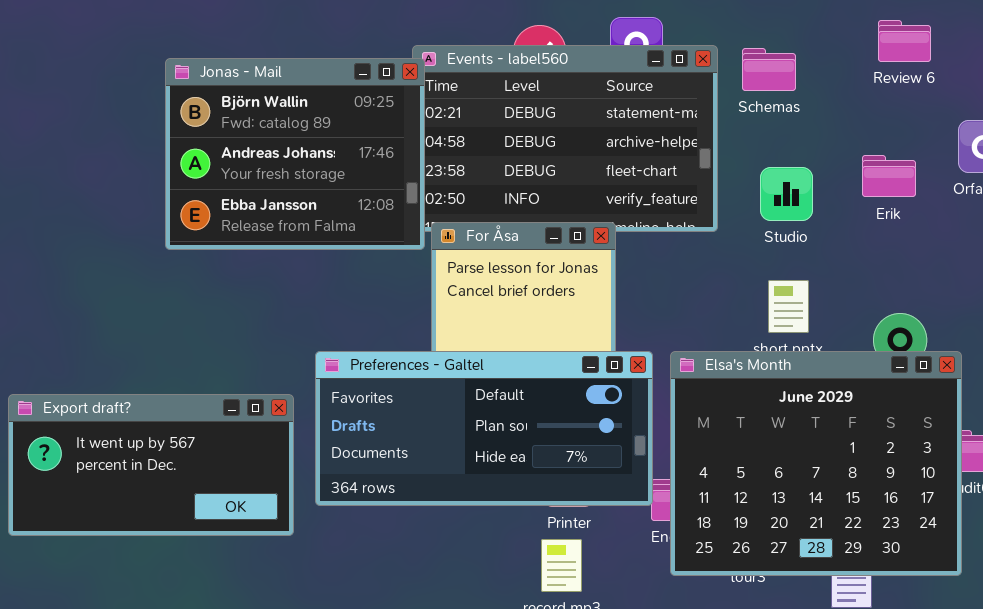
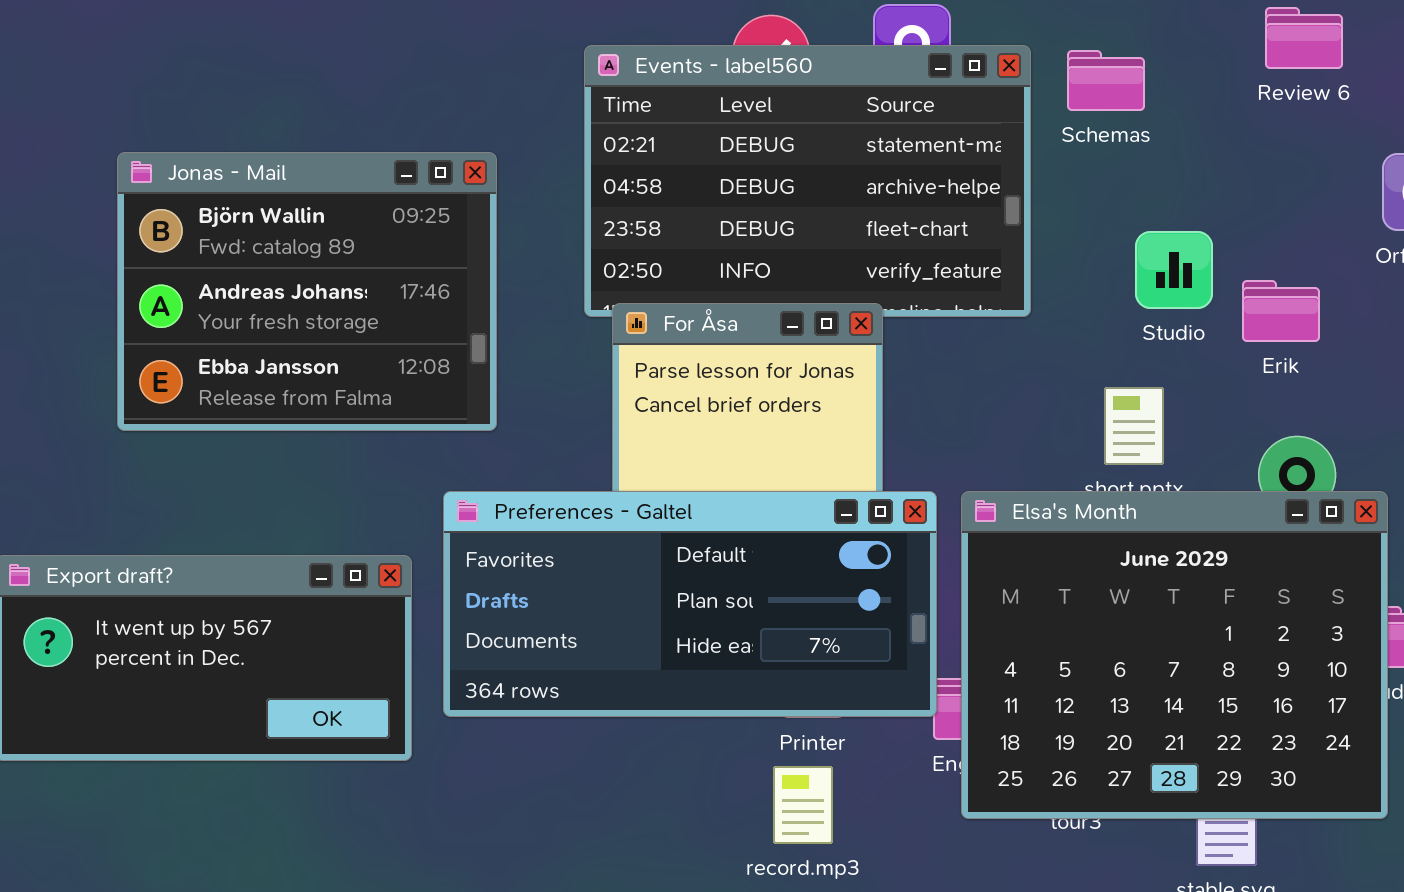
Jonas - Mail: [165,58,425,250] -> [117,152,497,431], moved
Erik: [862,155,916,197] -> [1242,280,1320,342], moved
Studio: [760,167,813,221] -> [1135,231,1213,309], moved

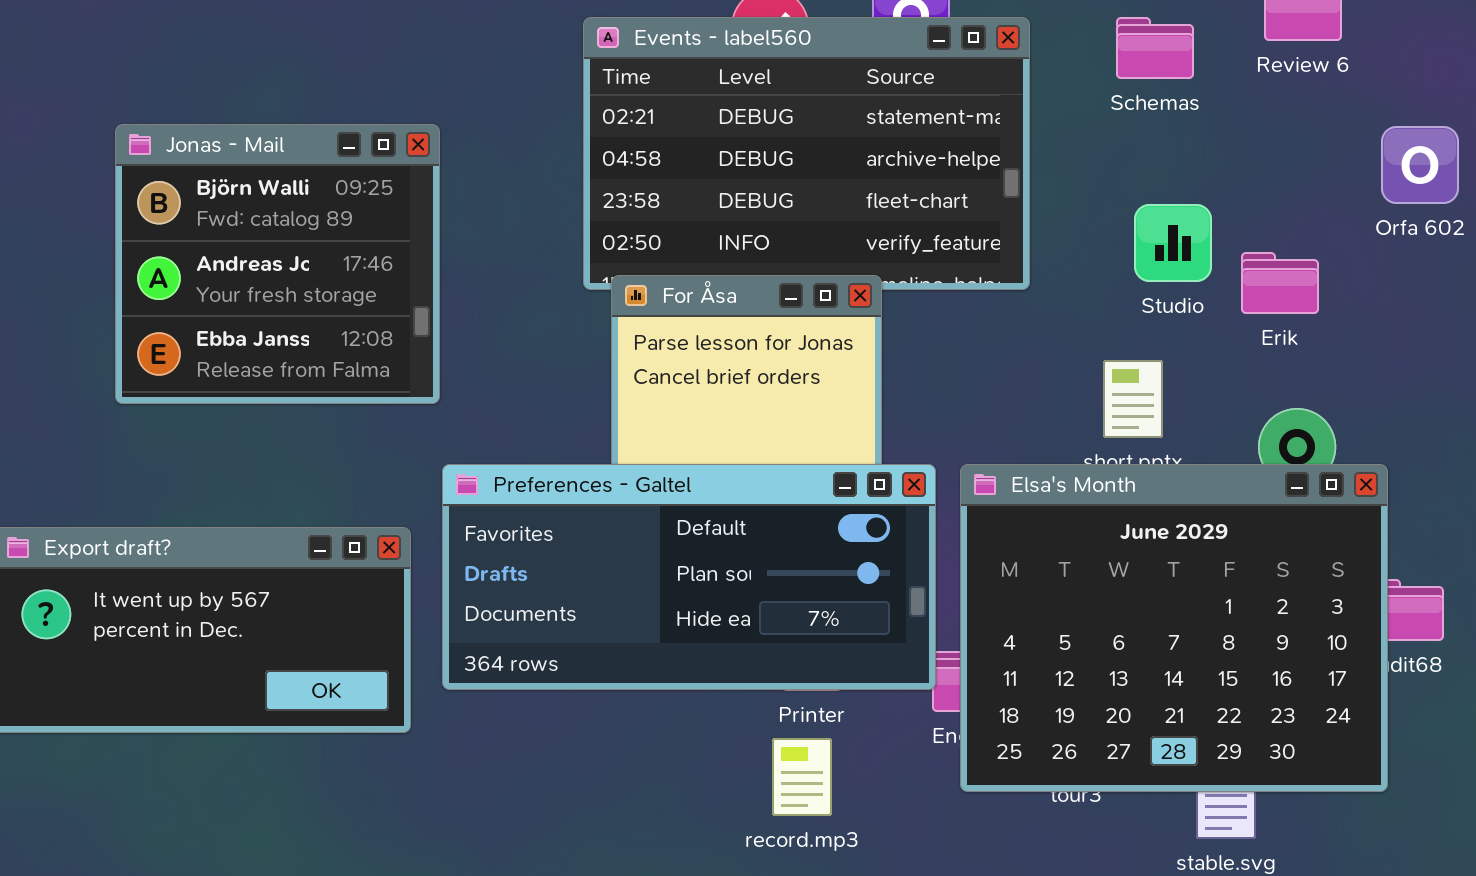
Schemas: [1067,50,1145,111] -> [1116,17,1194,79], moved
Jonas - Mail: [117,152,497,431] -> [115,124,440,404], resized

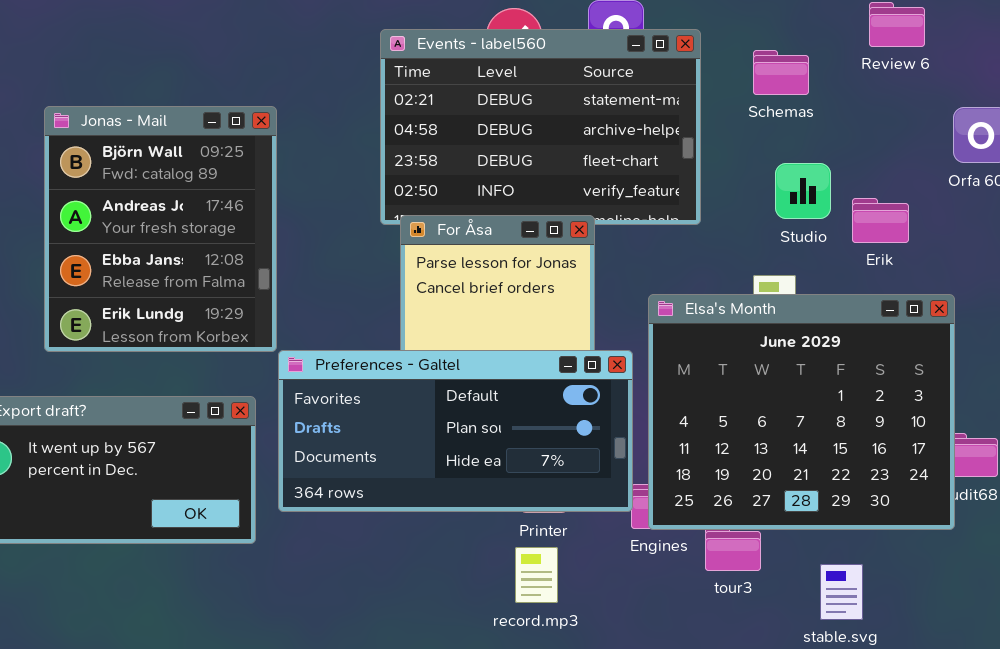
Schemas: [1116,17,1194,79] -> [753,50,809,95], moved
Jonas - Mail: [115,124,440,404] -> [44,106,277,352], resized
Elsa's Month: [960,464,1388,792] -> [648,294,955,530], moved

